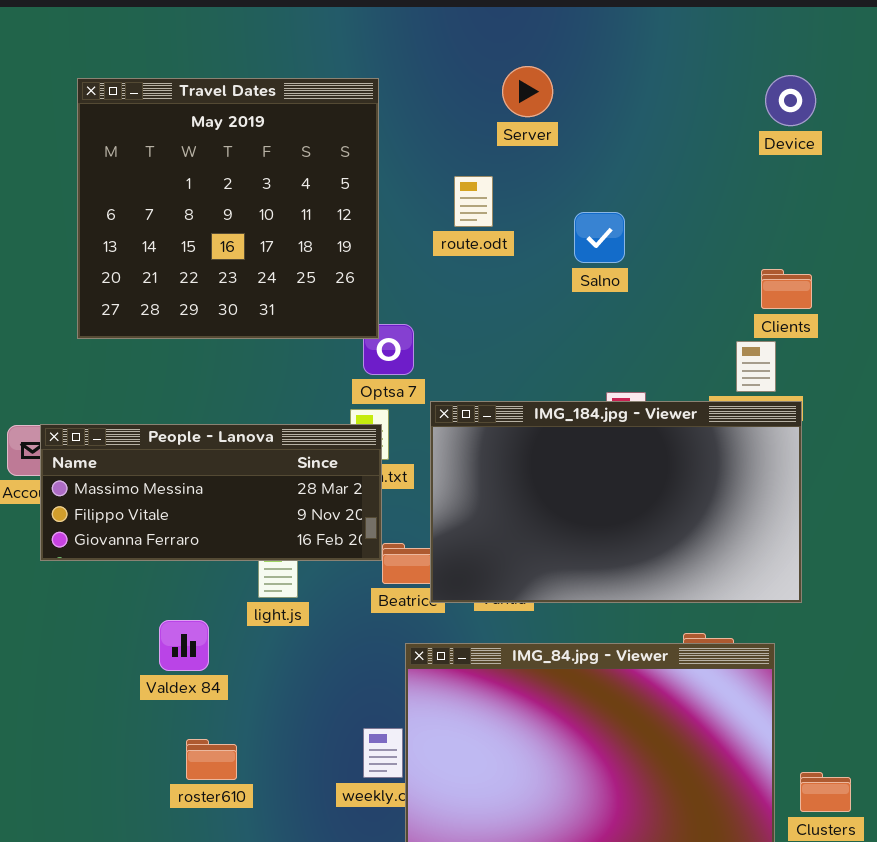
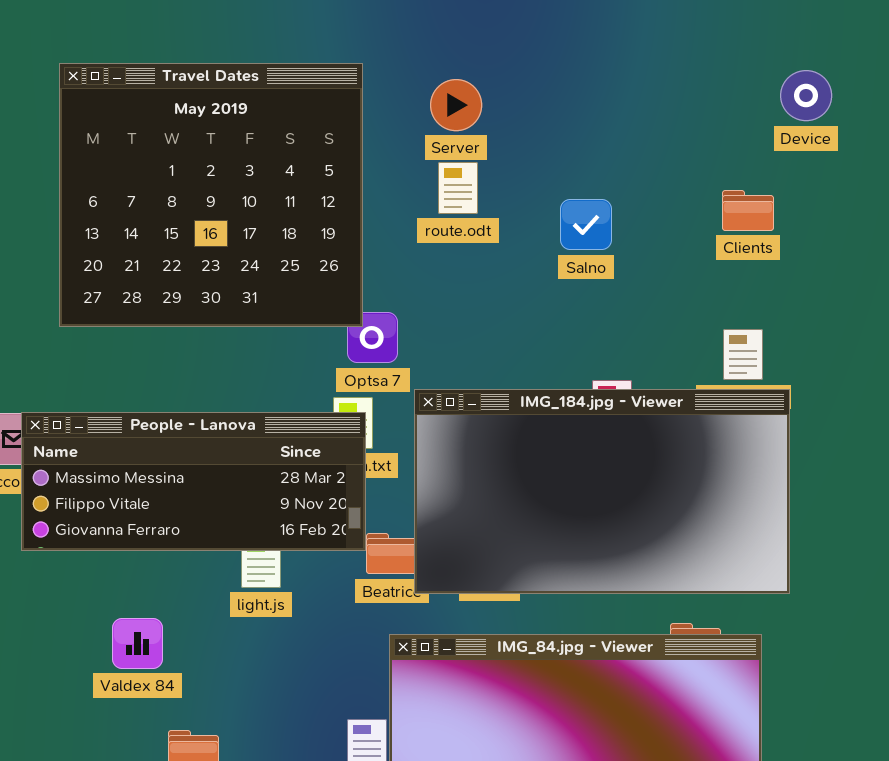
Server: [502,66,553,117] -> [430,79,482,131], moved
Device: [765,75,816,126] -> [780,70,832,121], moved
Clients: [761,269,812,309] -> [722,190,774,231], moved
Valdex 84: [159,620,209,671] -> [112,618,163,669], moved

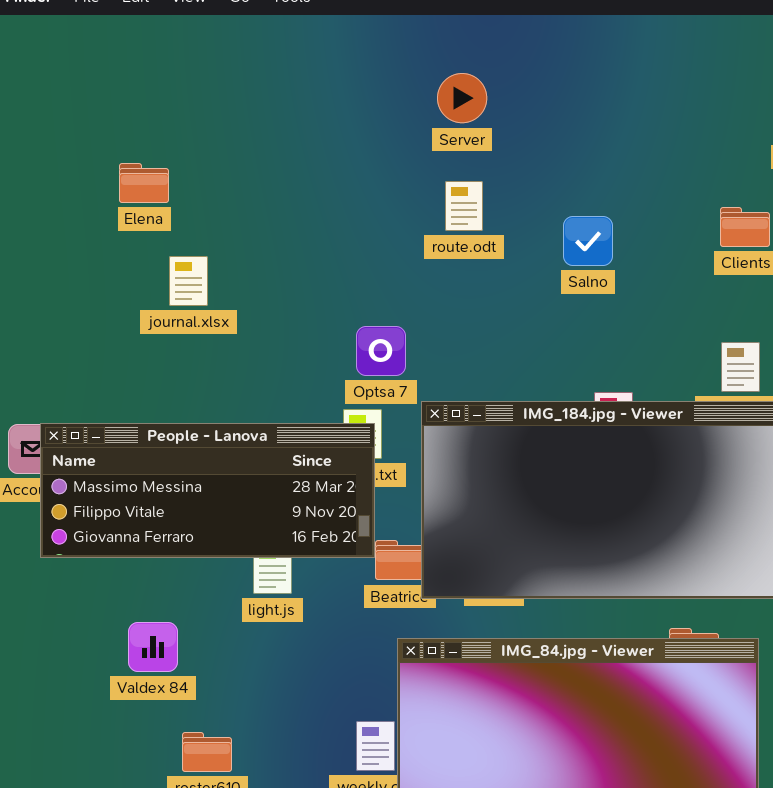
Travel Dates: [59,63,363,327] -> none, closed
Server: [430,79,482,131] -> [437,73,487,123], moved

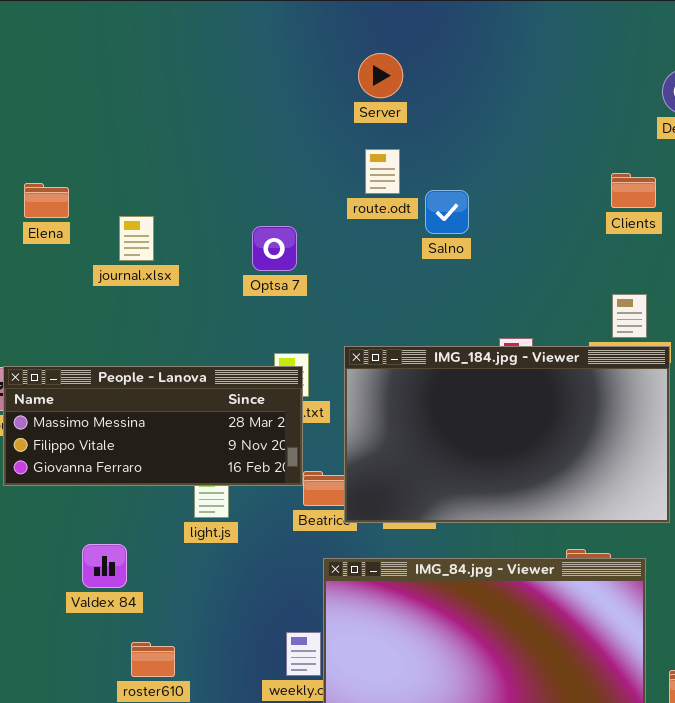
Elena: [119,163,169,203] -> [24,183,69,218], moved
Salno: [563,216,613,266] -> [425,190,469,234], moved
Optsa 7: [356,326,406,376] -> [252,226,297,271], moved

